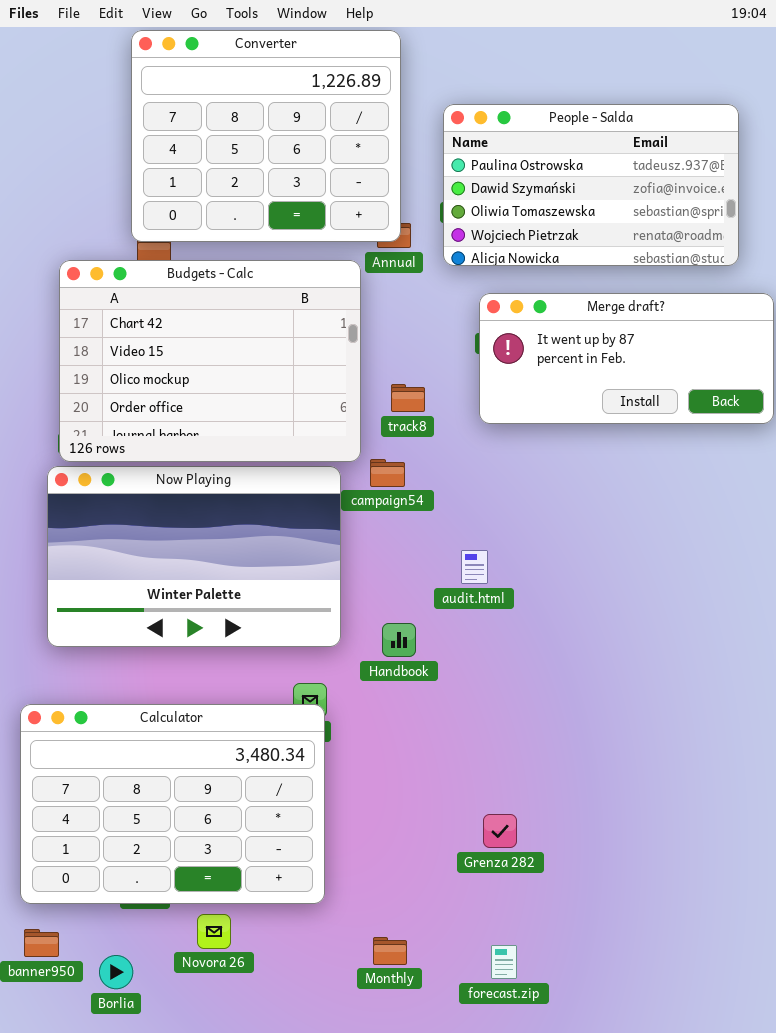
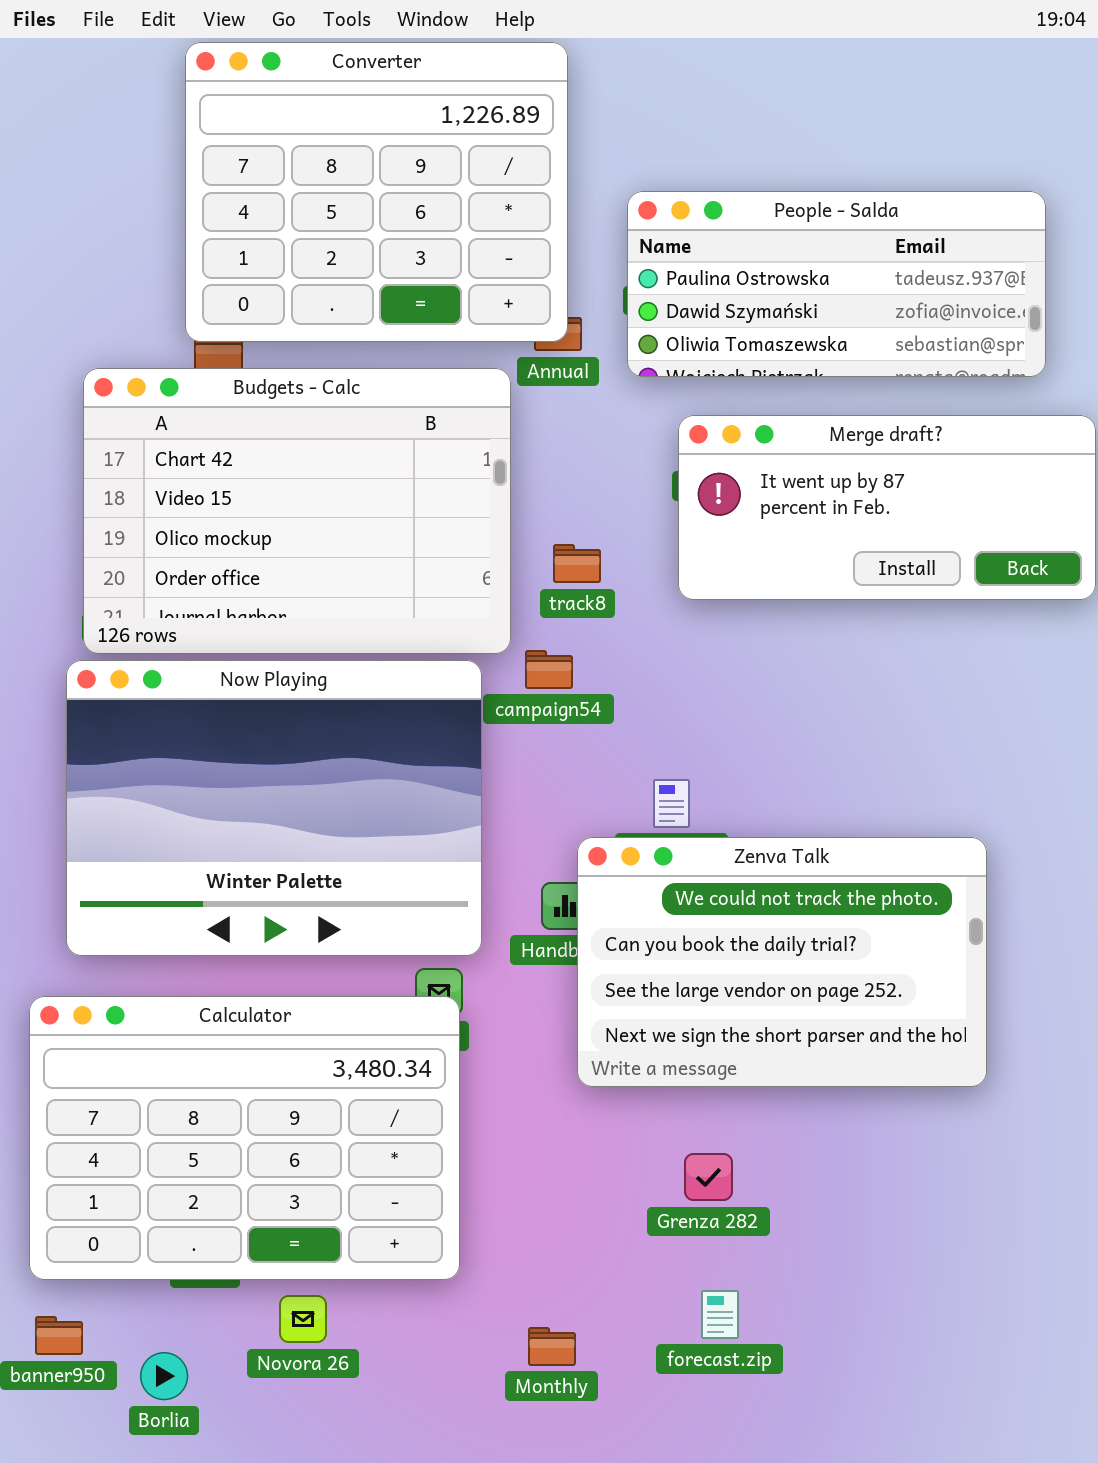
People - Salda: [443,104,739,266] -> [627,191,1046,377], resized
Now Playing: [47,466,341,647] -> [66,660,482,956], resized
Zenva Talk: none -> [577,837,987,1087], opened
forecast.zip: [491,945,517,979] -> [701,1290,739,1339], moved

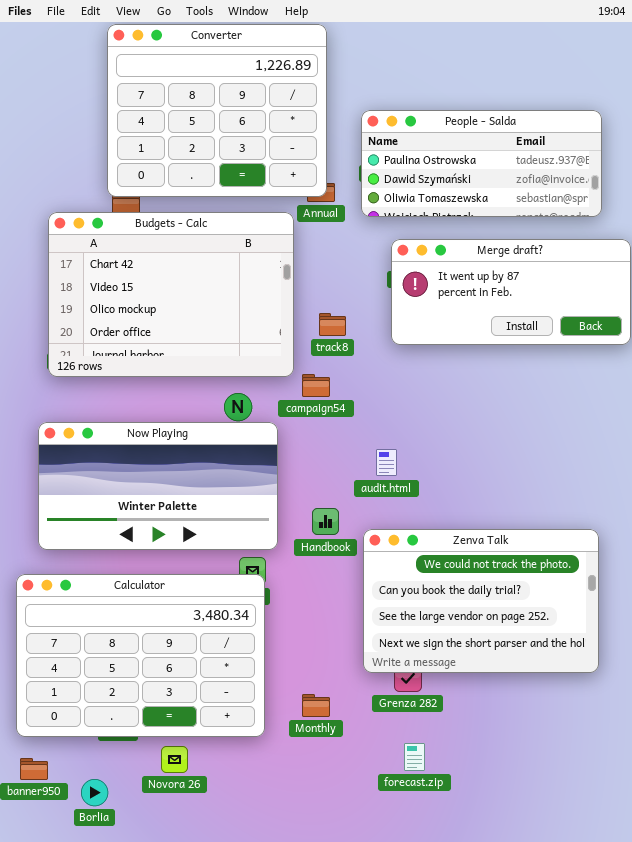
Now Playing: [66,660,482,956] -> [38,422,278,550], resized
Zenva Talk: [577,837,987,1087] -> [363,529,599,673], moved
Monthly: [528,1327,576,1366] -> [302,694,330,717], moved

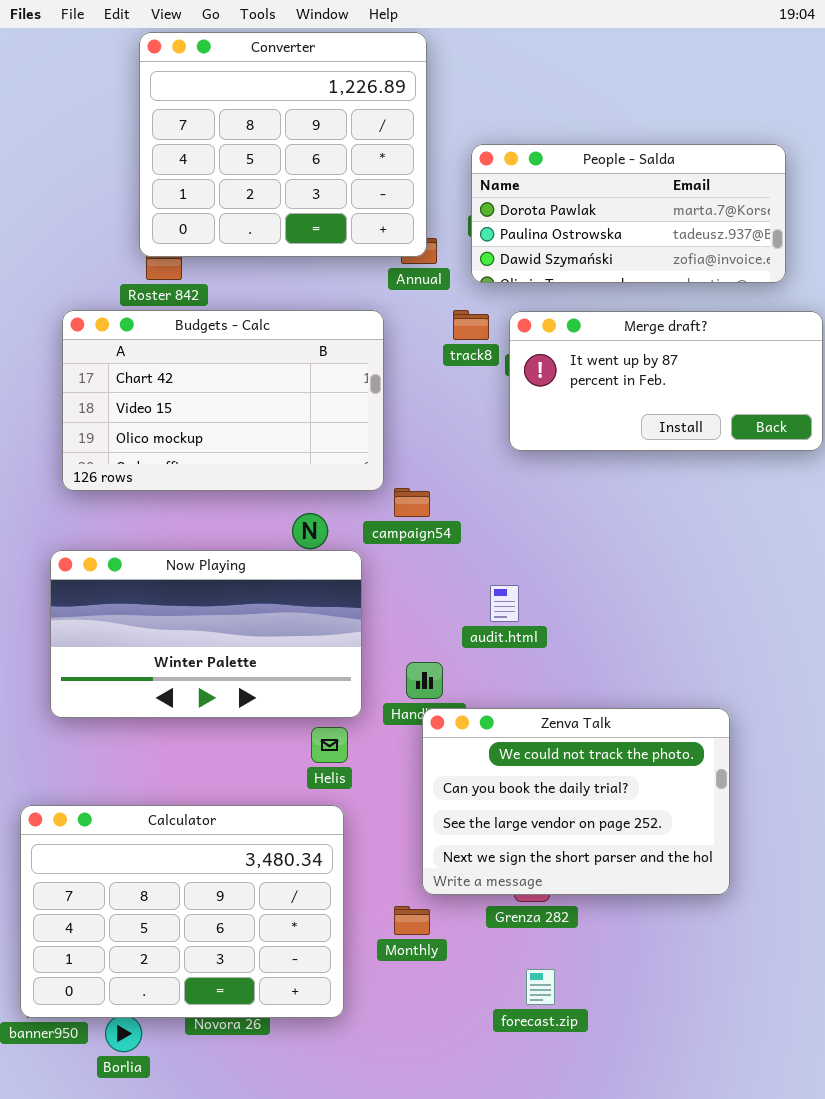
People - Salda: [361,110,602,217] -> [471,144,786,283], scrolled up 1 row
Budgets - Calc: [48,212,294,377] -> [62,310,384,491], resized
track8: [319,313,346,336] -> [453,310,489,340], moved
Zenva Talk: [363,529,599,673] -> [422,708,730,895], moved
Calculator: [16,574,265,737] -> [20,805,344,1018], moved

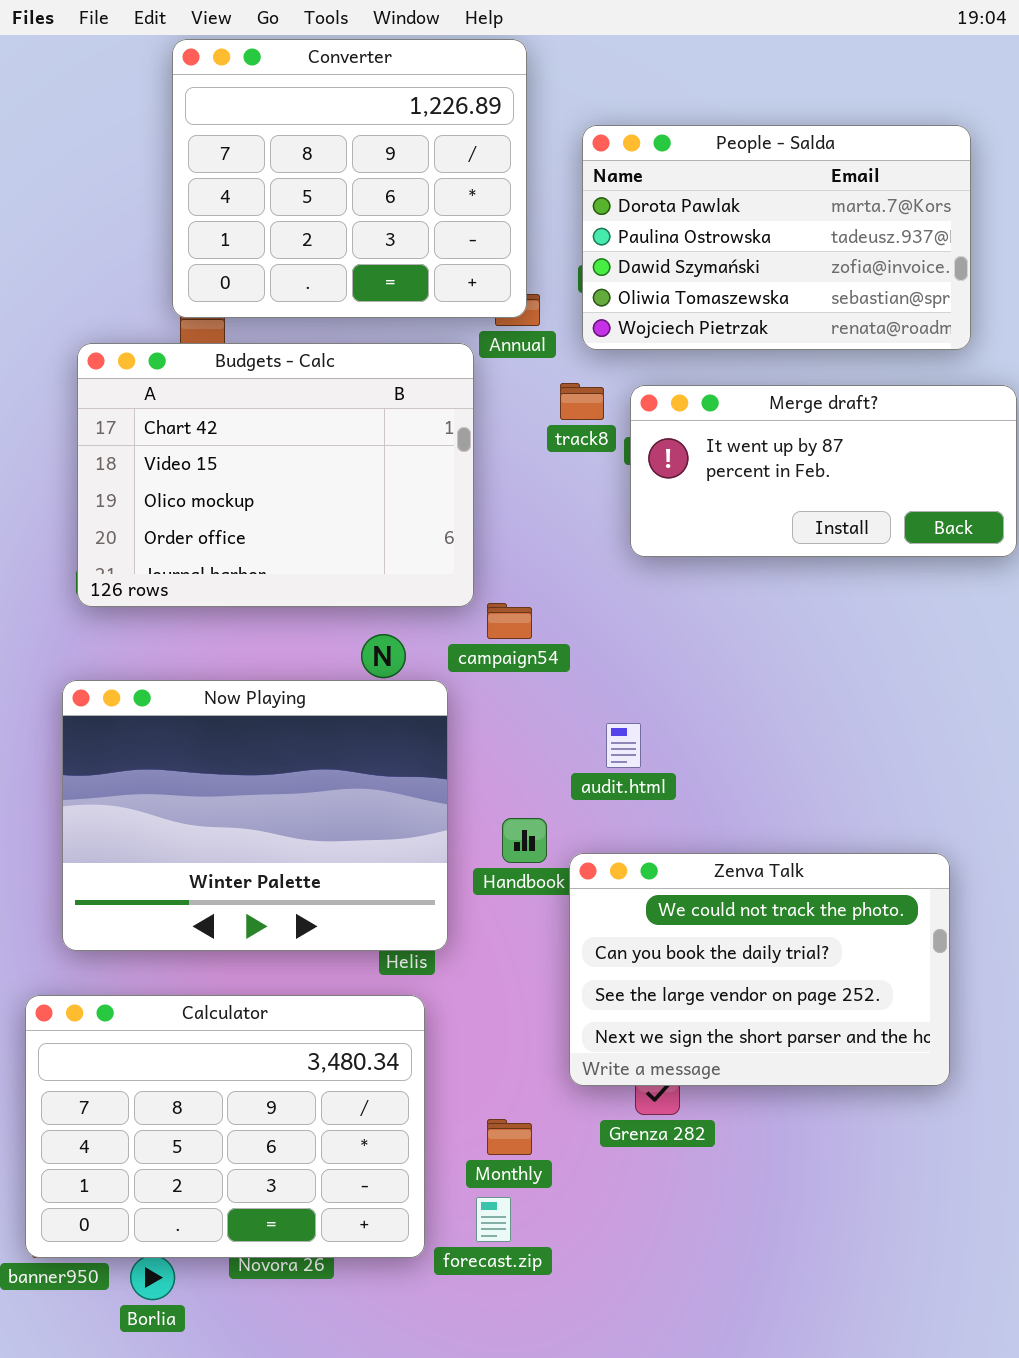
People - Salda: [471,144,786,283] -> [582,125,971,350], resized
Budgets - Calc: [62,310,384,491] -> [77,343,474,607], resized
Now Playing: [50,550,362,718] -> [62,680,448,951], resized
Zenva Talk: [422,708,730,895] -> [569,853,950,1086], moved
forecast.zip: [526,969,555,1005] -> [476,1197,511,1242], moved

